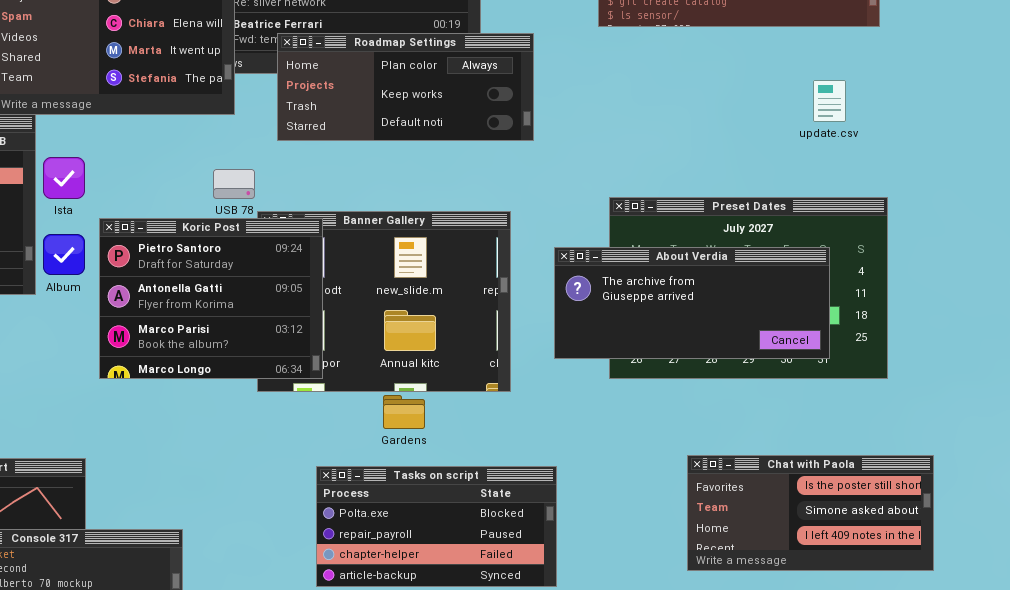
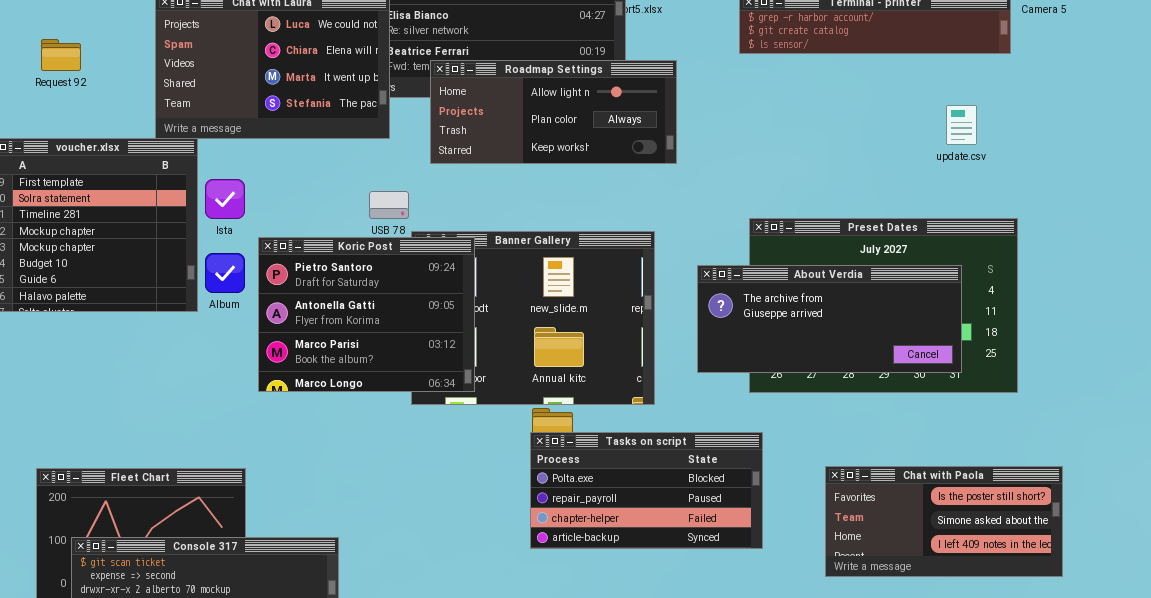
Roadmap Settings: [277,33,534,141] -> [430,60,677,164], scrolled up 1 row
Tasks on script: [316,466,557,587] -> [530,432,763,549], moved

